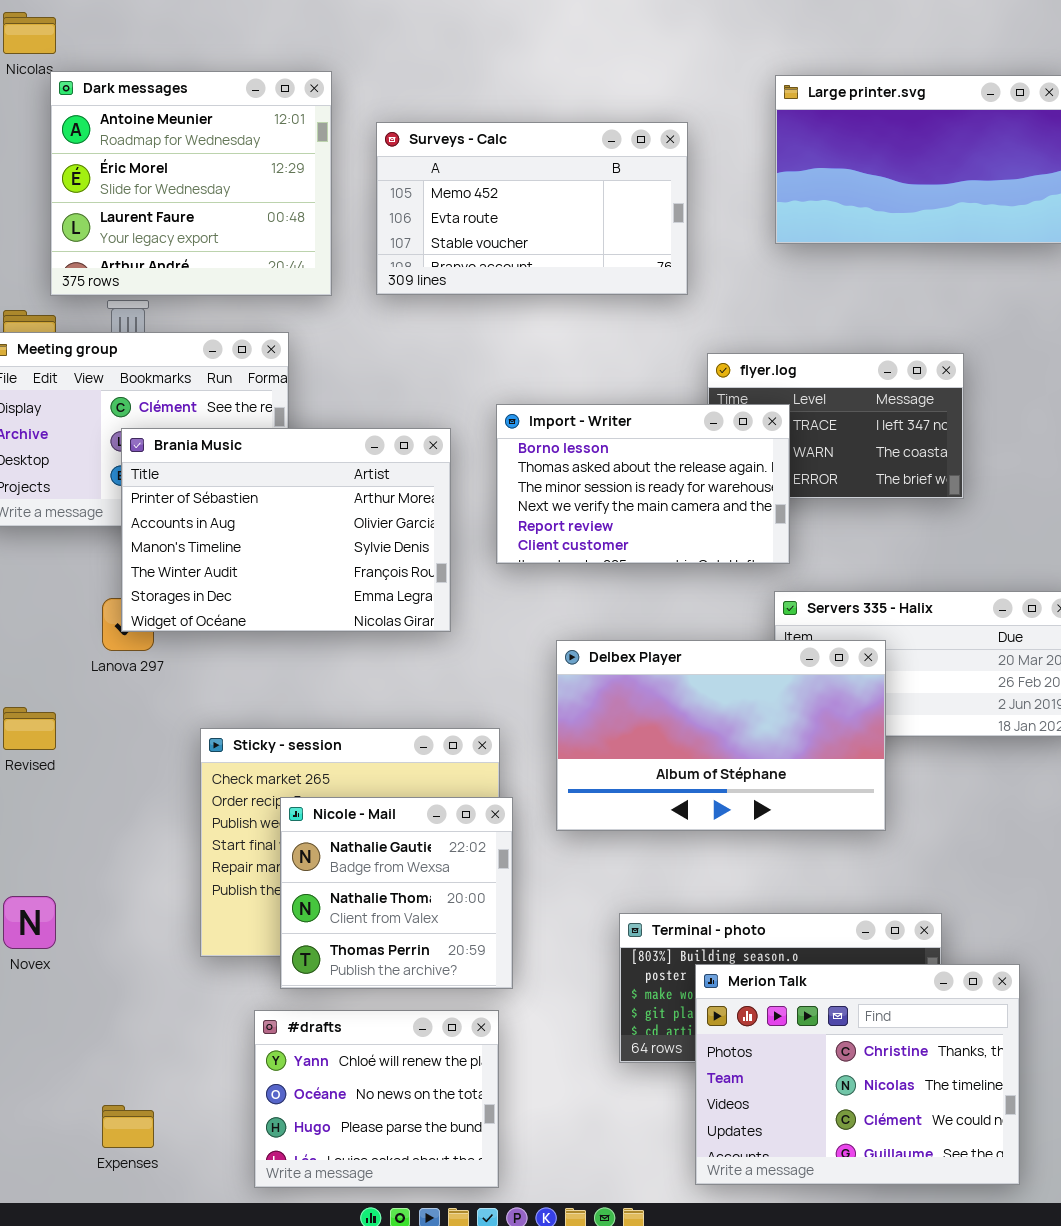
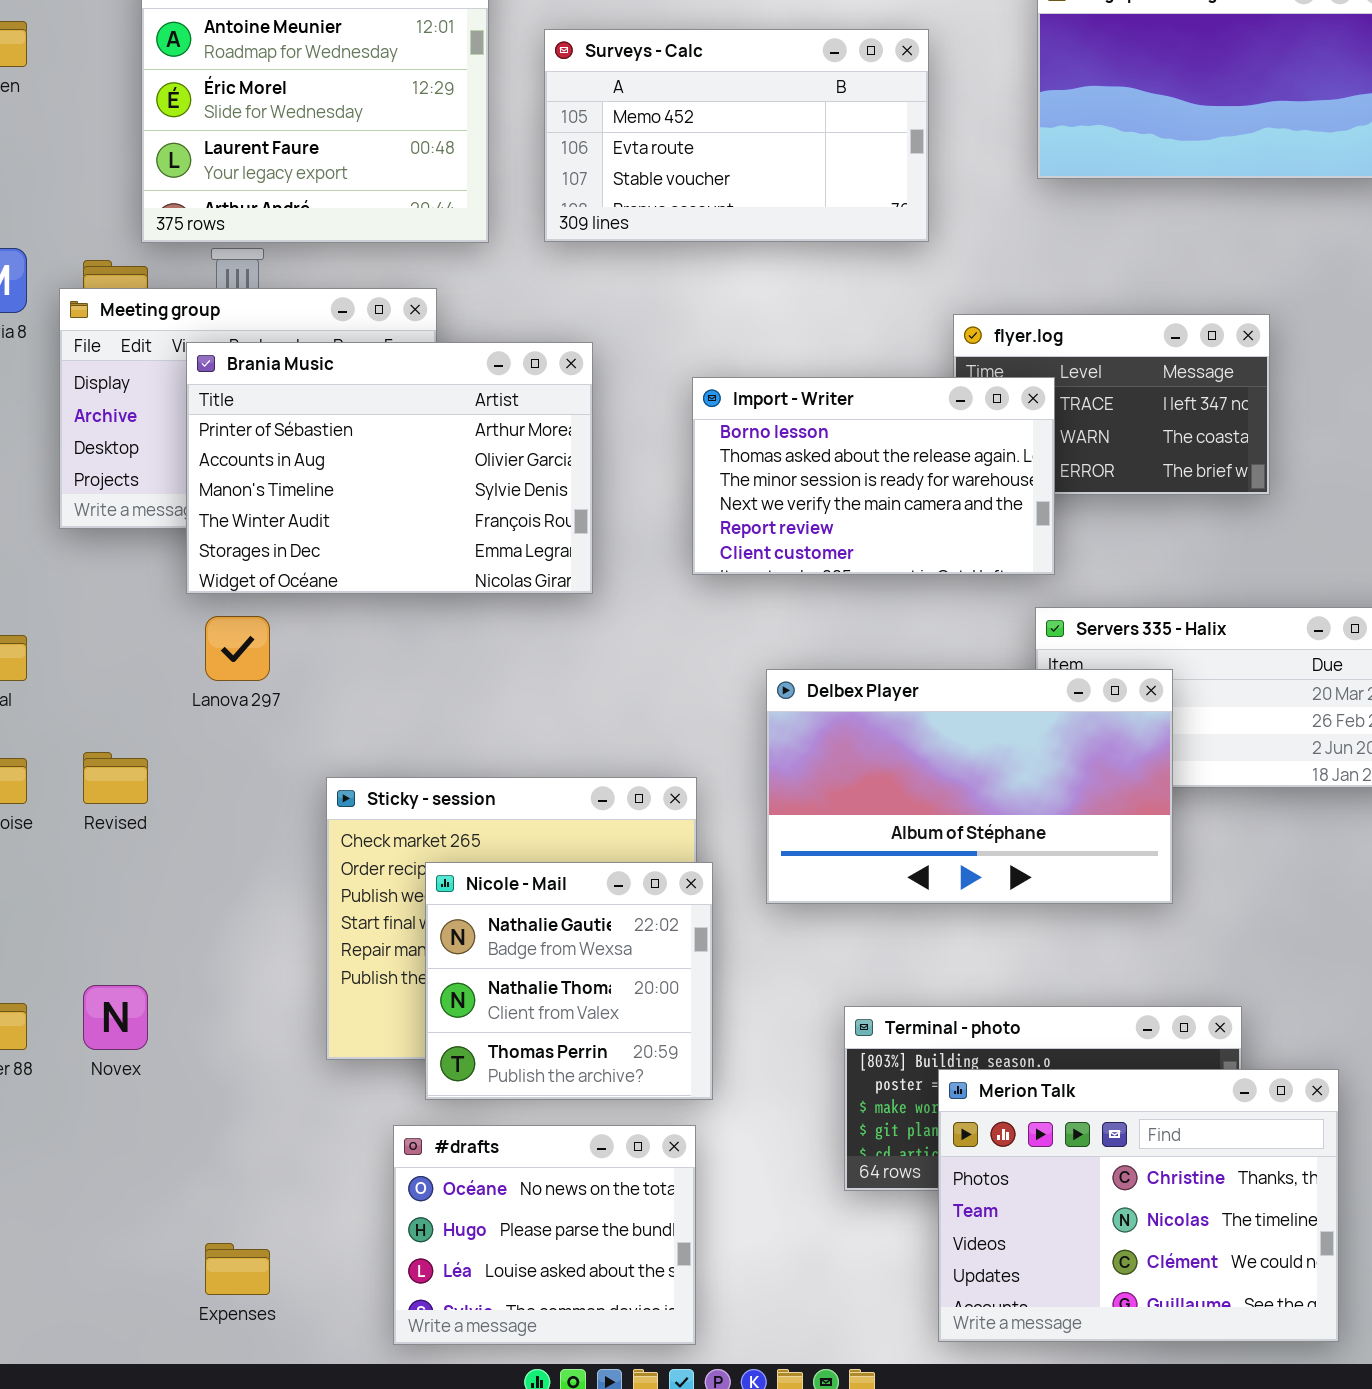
Brania Music: [121,428,451,632] -> [186,342,593,594], moved
#drafts: [254,1010,499,1188] -> [393,1125,696,1345], scrolled down 1 row

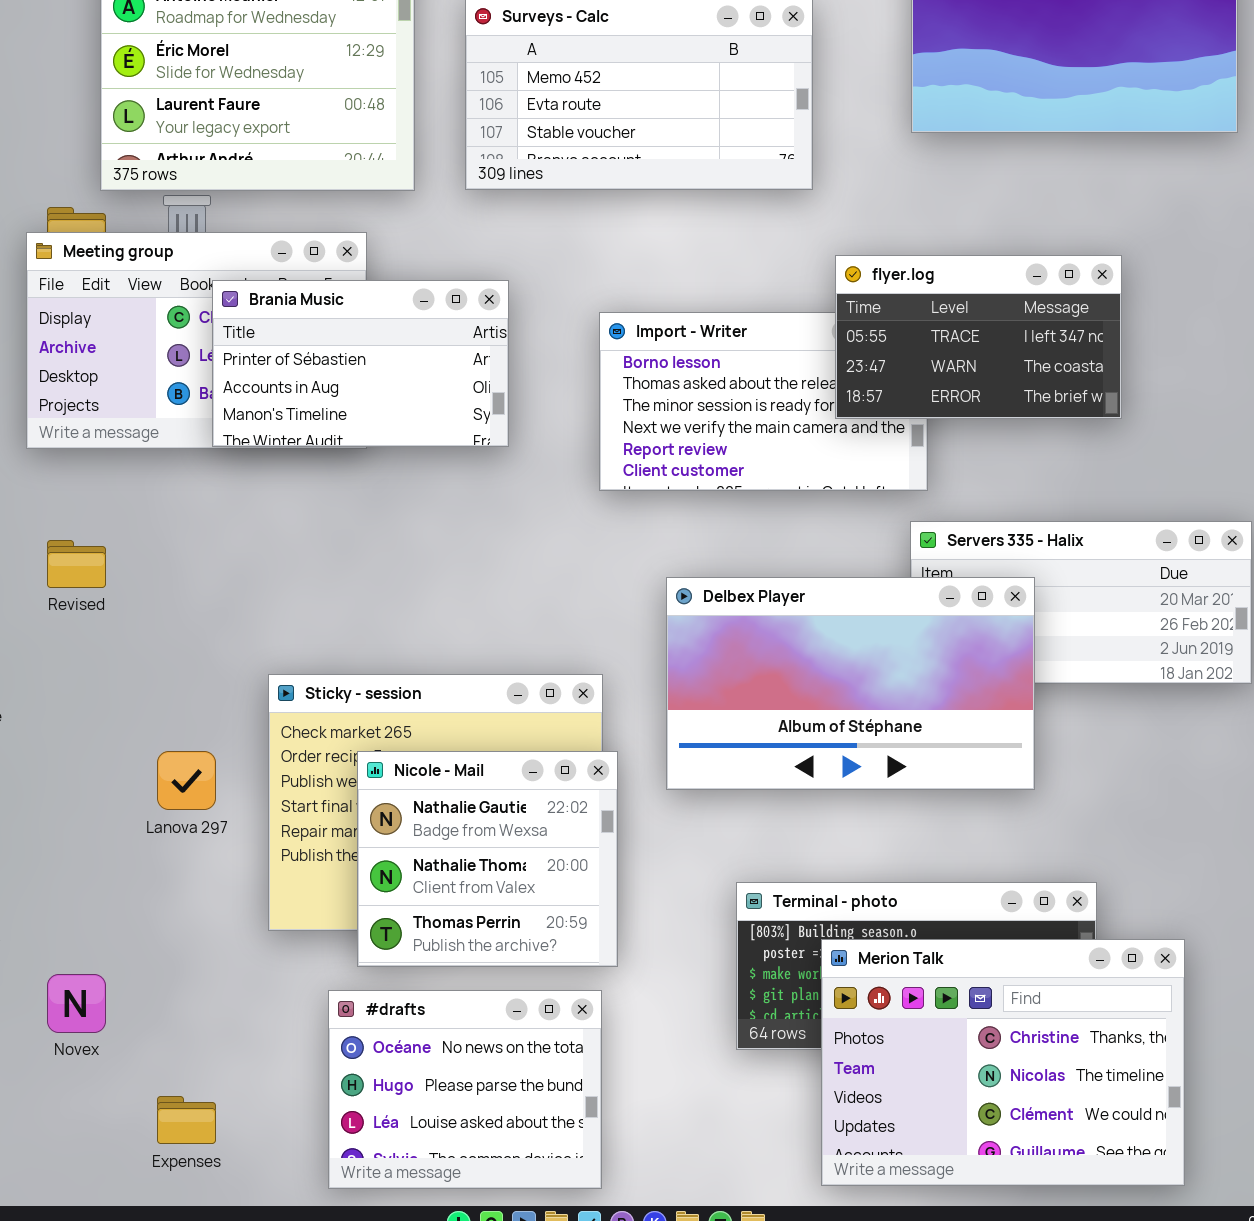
flyer.log: [953,314,1270,495] -> [835,255,1122,419], raised
Brania Music: [186,342,593,594] -> [212,280,509,447], resized
Lanova 297: [205,616,270,681] -> [157,751,216,810], moved
Revised: [83,752,148,804] -> [47,540,106,588], moved
Novex: [83,985,148,1050] -> [47,974,106,1033], moved

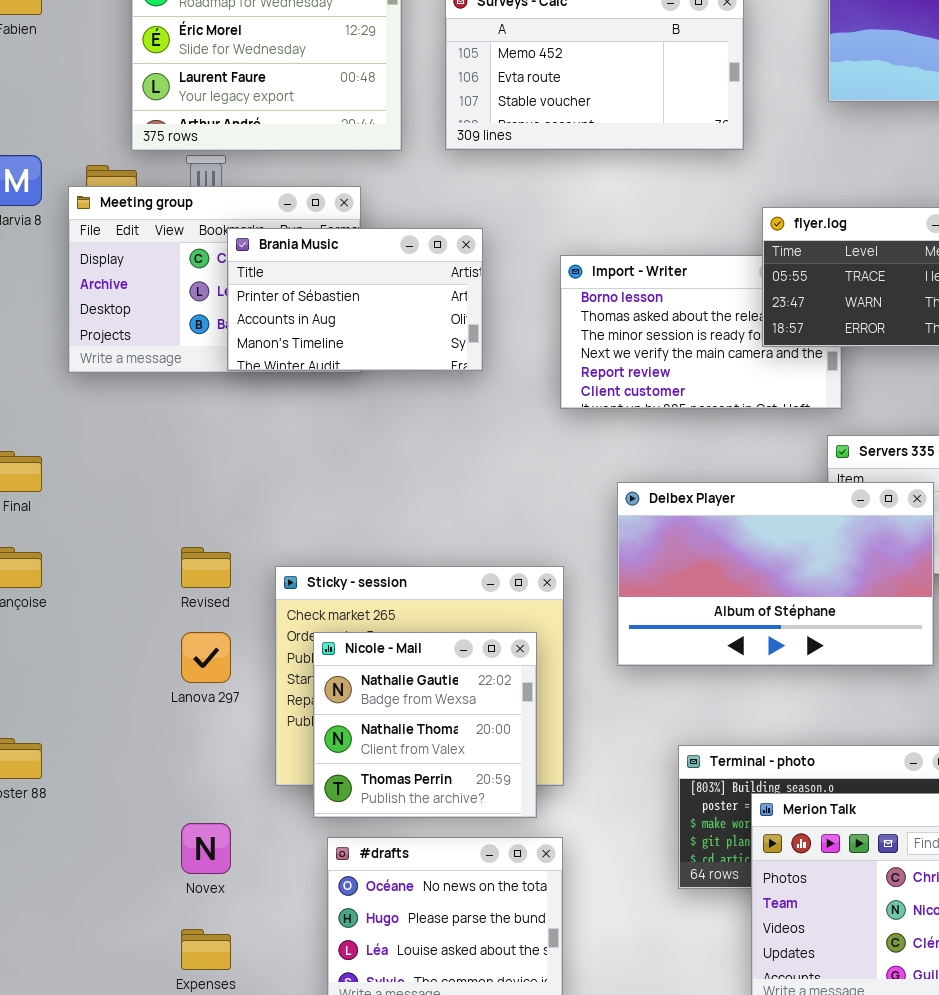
Revised: [47,540,106,588] -> [181,547,231,588], moved
Nicole - Mail: [357,751,618,967] -> [313,632,537,818], moved
Novex: [47,974,106,1033] -> [181,823,231,874], moved

